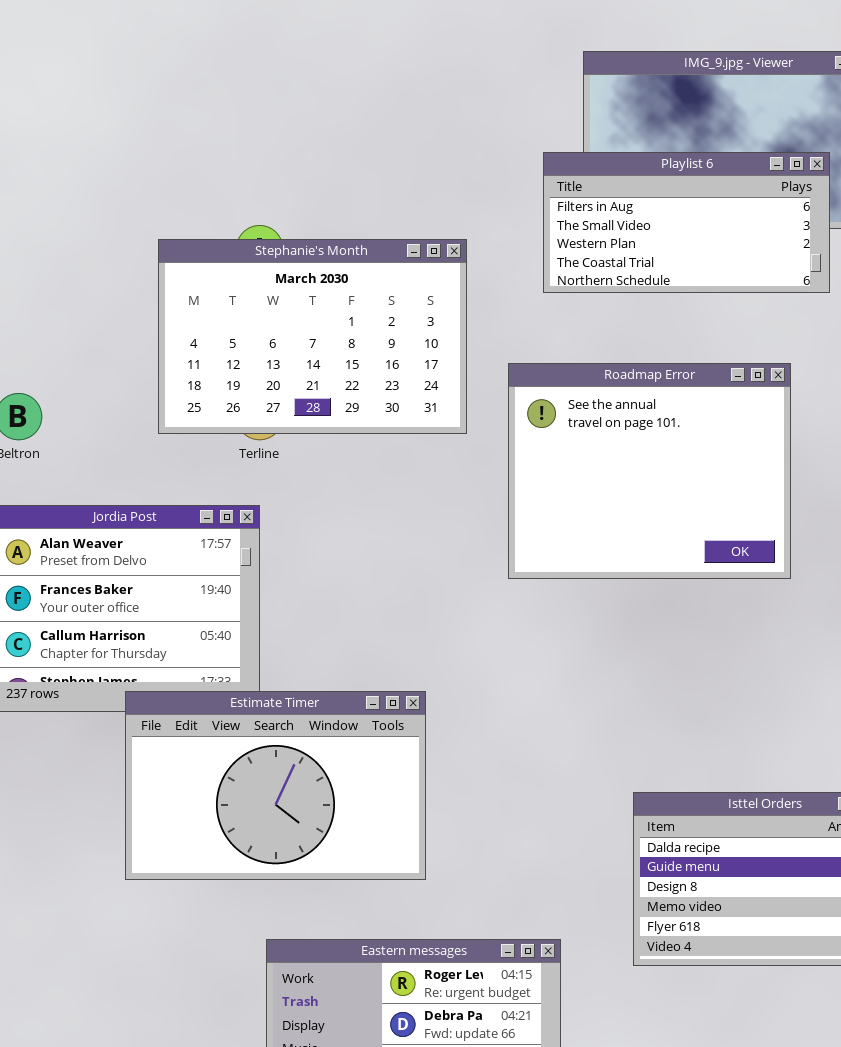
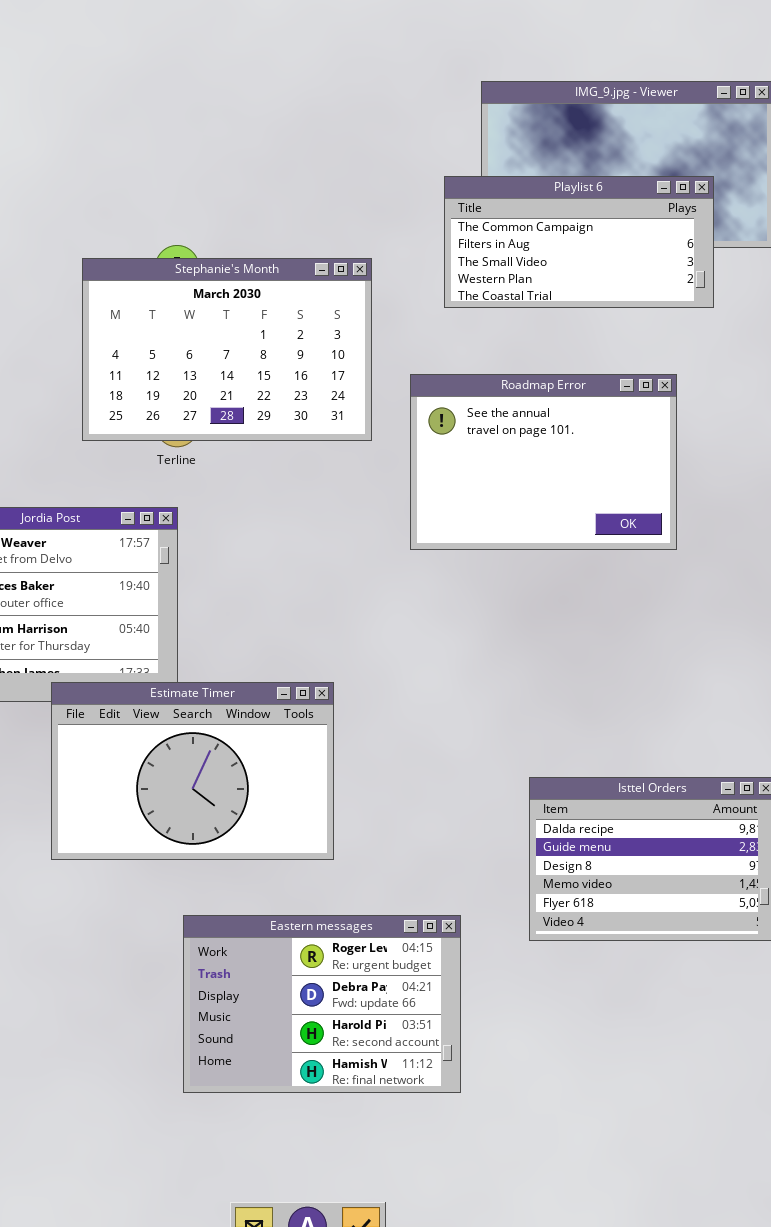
Playlist 6: [543,152,830,293] -> [444,176,714,308], scrolled up 1 row
Roadmap Error: [508,363,791,579] -> [410,374,677,550], resized

